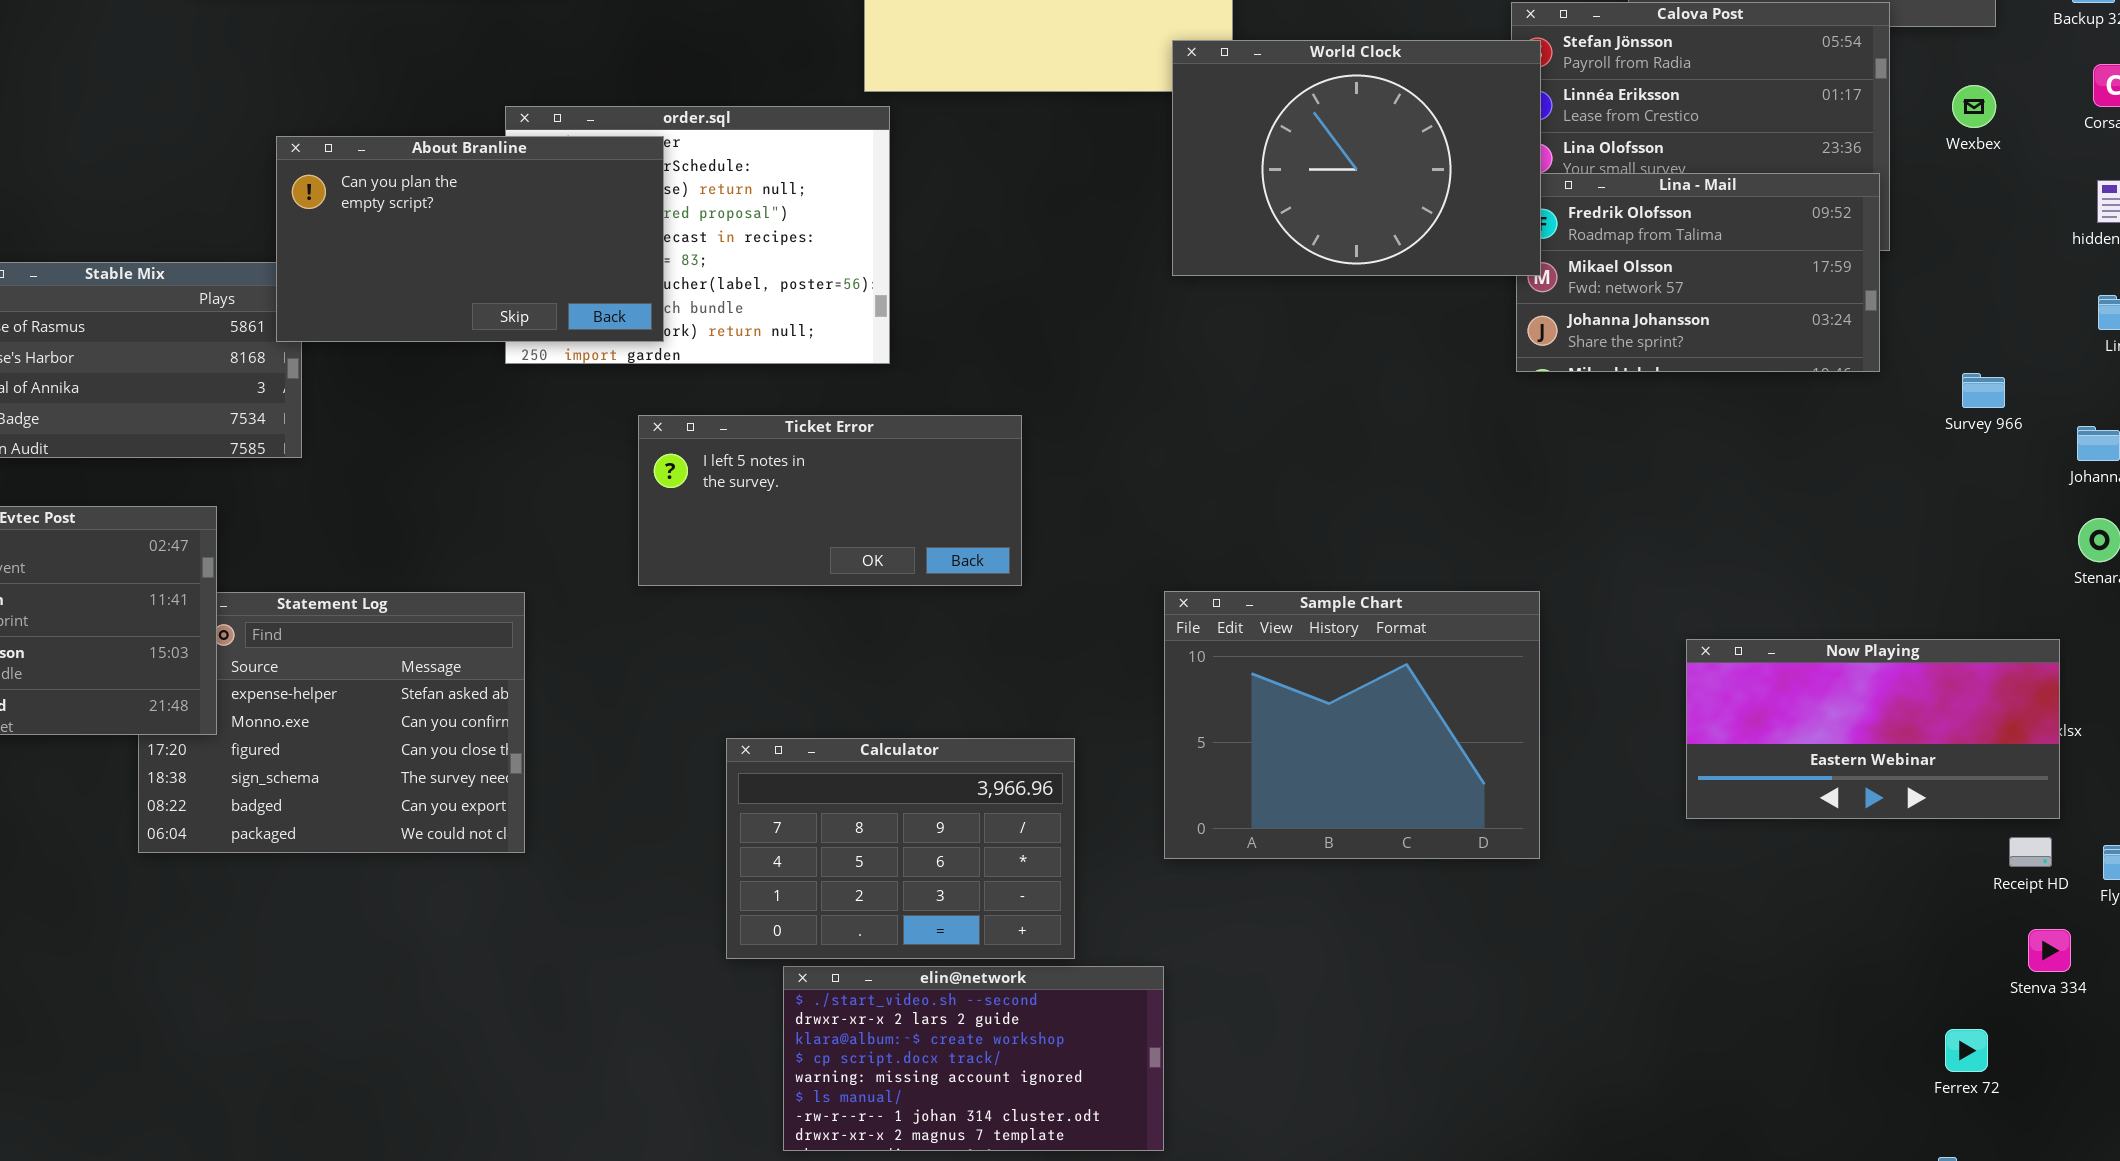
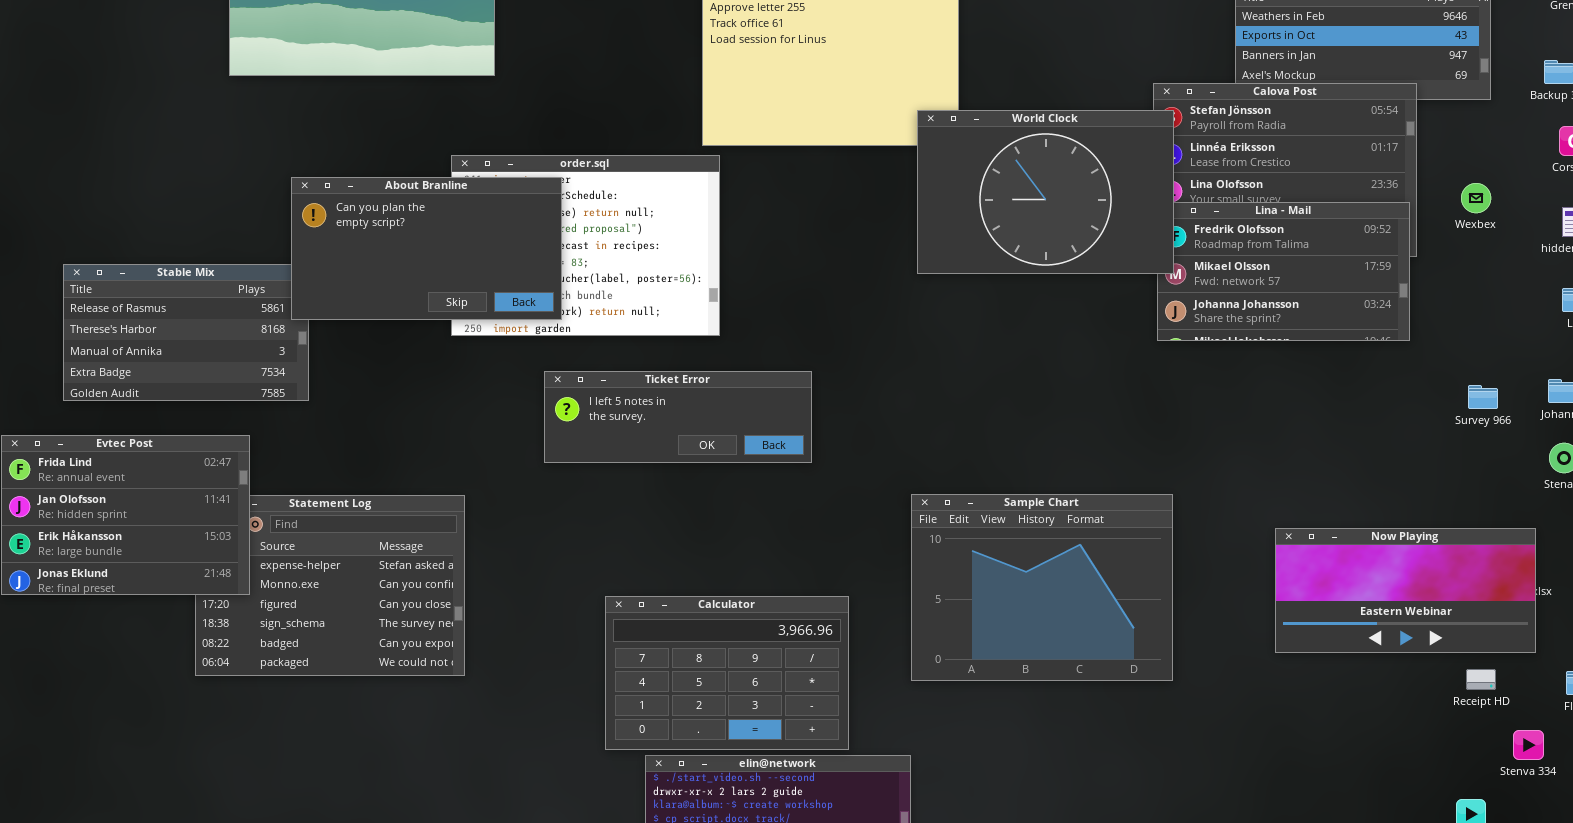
Wexbex: [1952,85,1996,128] -> [1461,183,1491,213], moved
Survey 966: [1962,373,2005,408] -> [1468,385,1498,409], moved
Ticket Error: [638,415,1022,586] -> [544,371,812,463], resized
Receipt HD: [2009,837,2052,867] -> [1466,669,1496,690], moved

